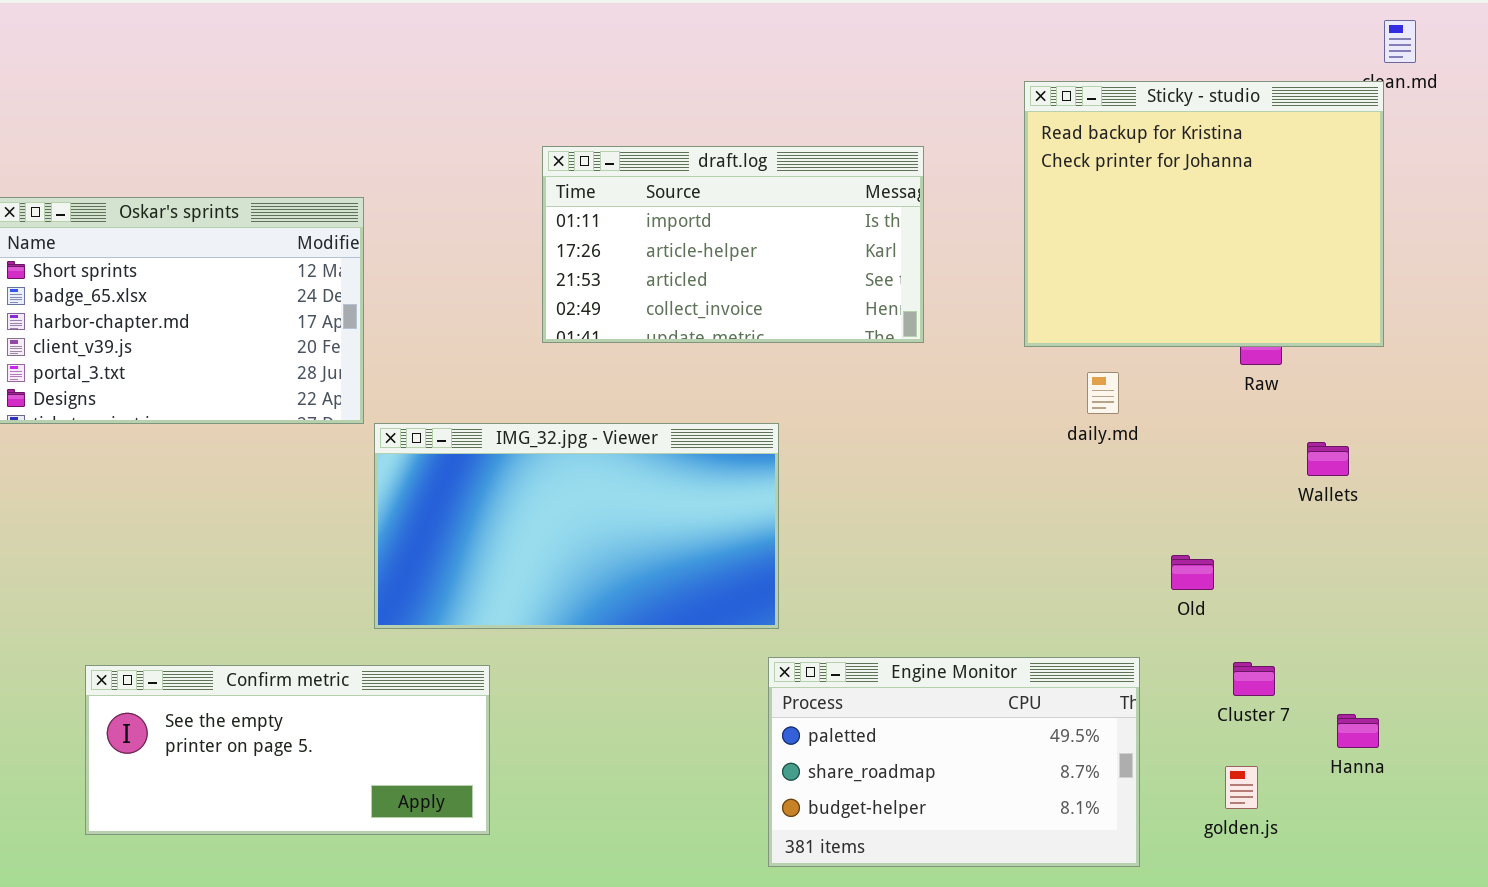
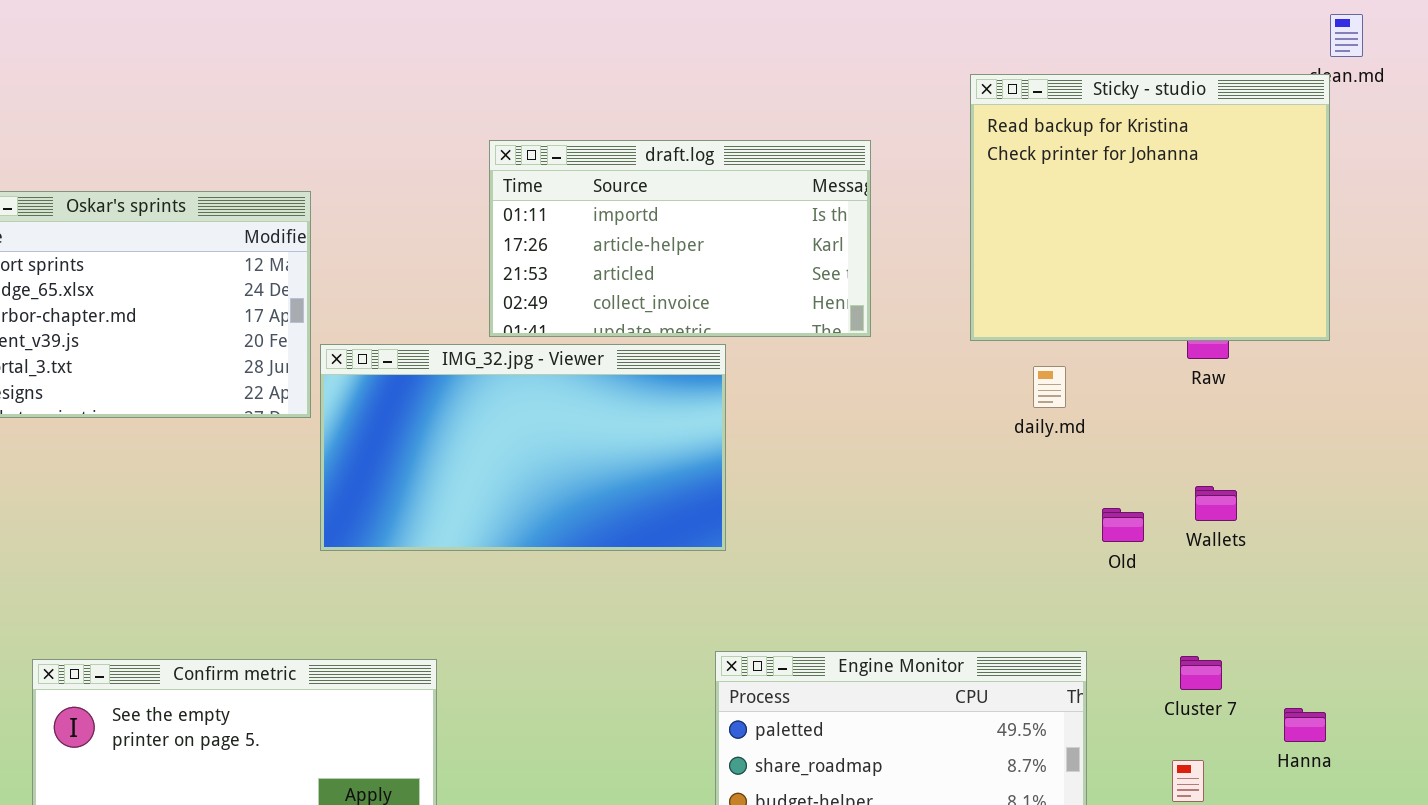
IMG_32.jpg - Viewer: [374,423,779,629] -> [320,344,726,551], moved
Wallets: [1307,442,1349,476] -> [1195,486,1237,521], moved
Old: [1171,555,1214,590] -> [1102,508,1144,542], moved

